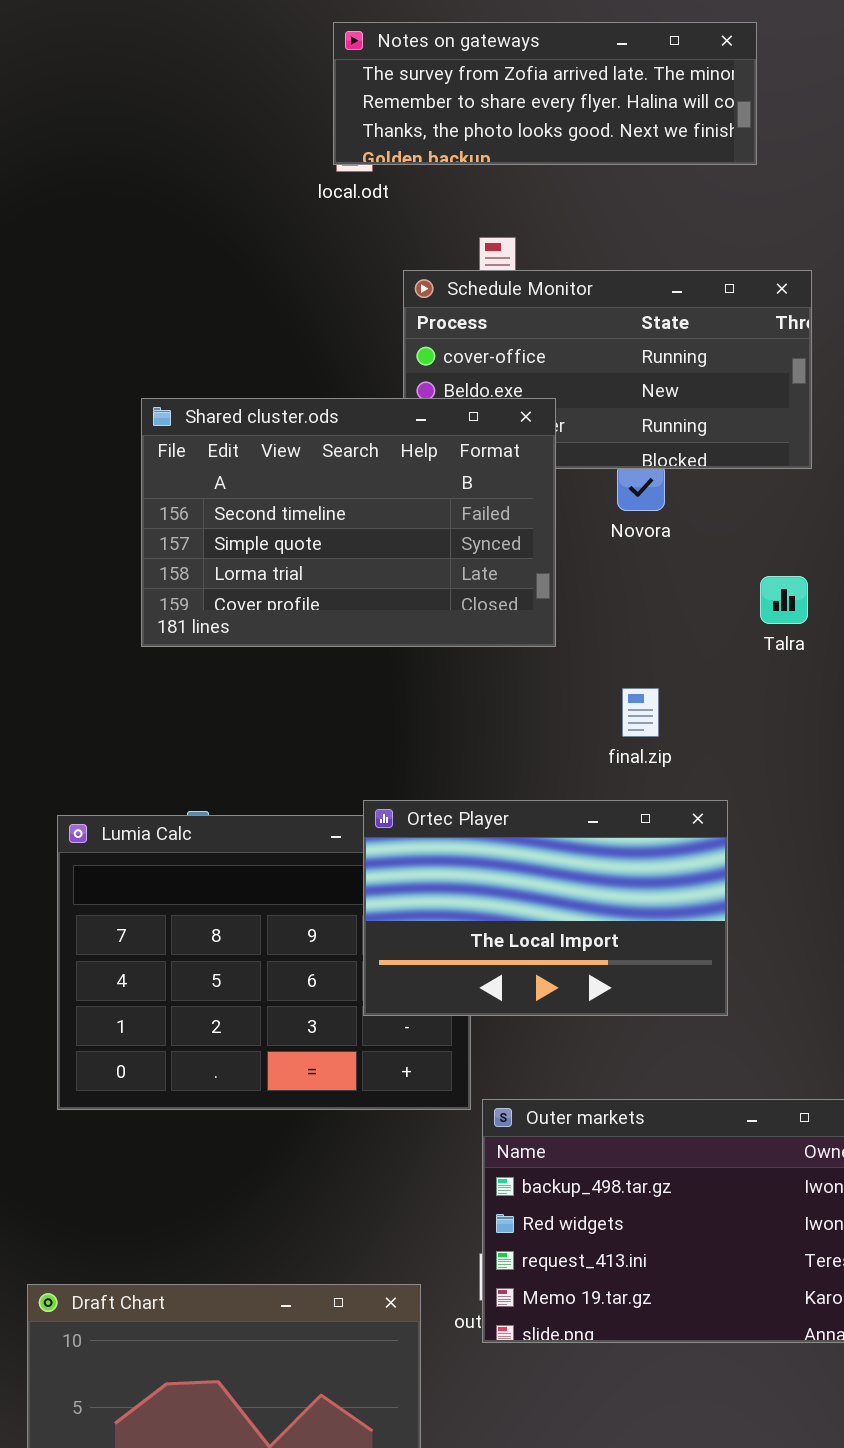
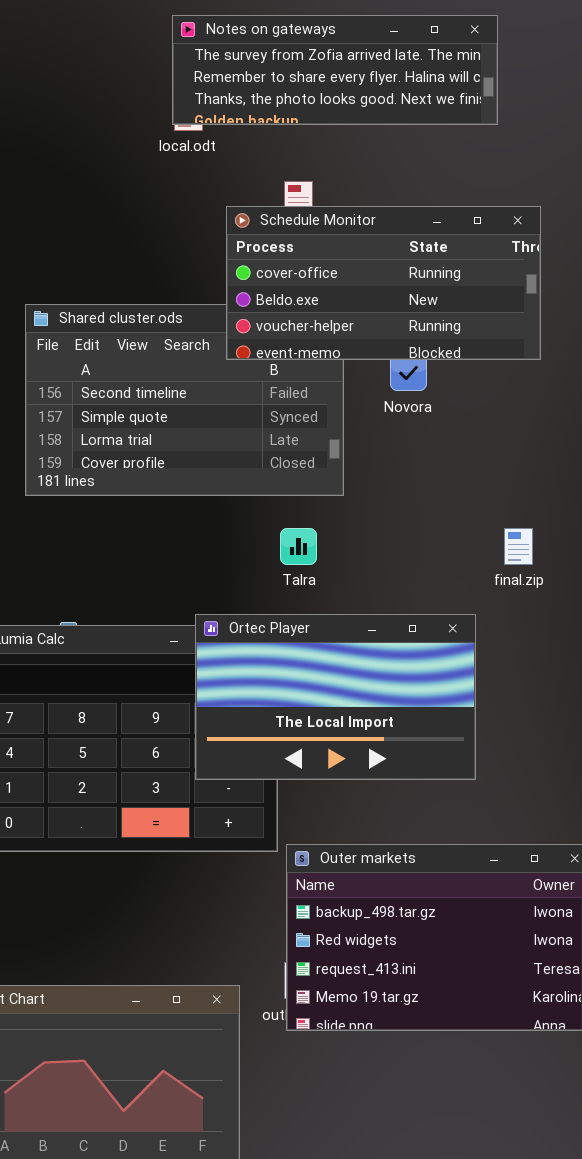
Schedule Monitor: [403,270,812,469] -> [226,206,541,360], raised
Talra: [760,576,808,624] -> [280,528,317,565], moved
final.zip: [622,688,659,737] -> [504,528,533,565], moved

